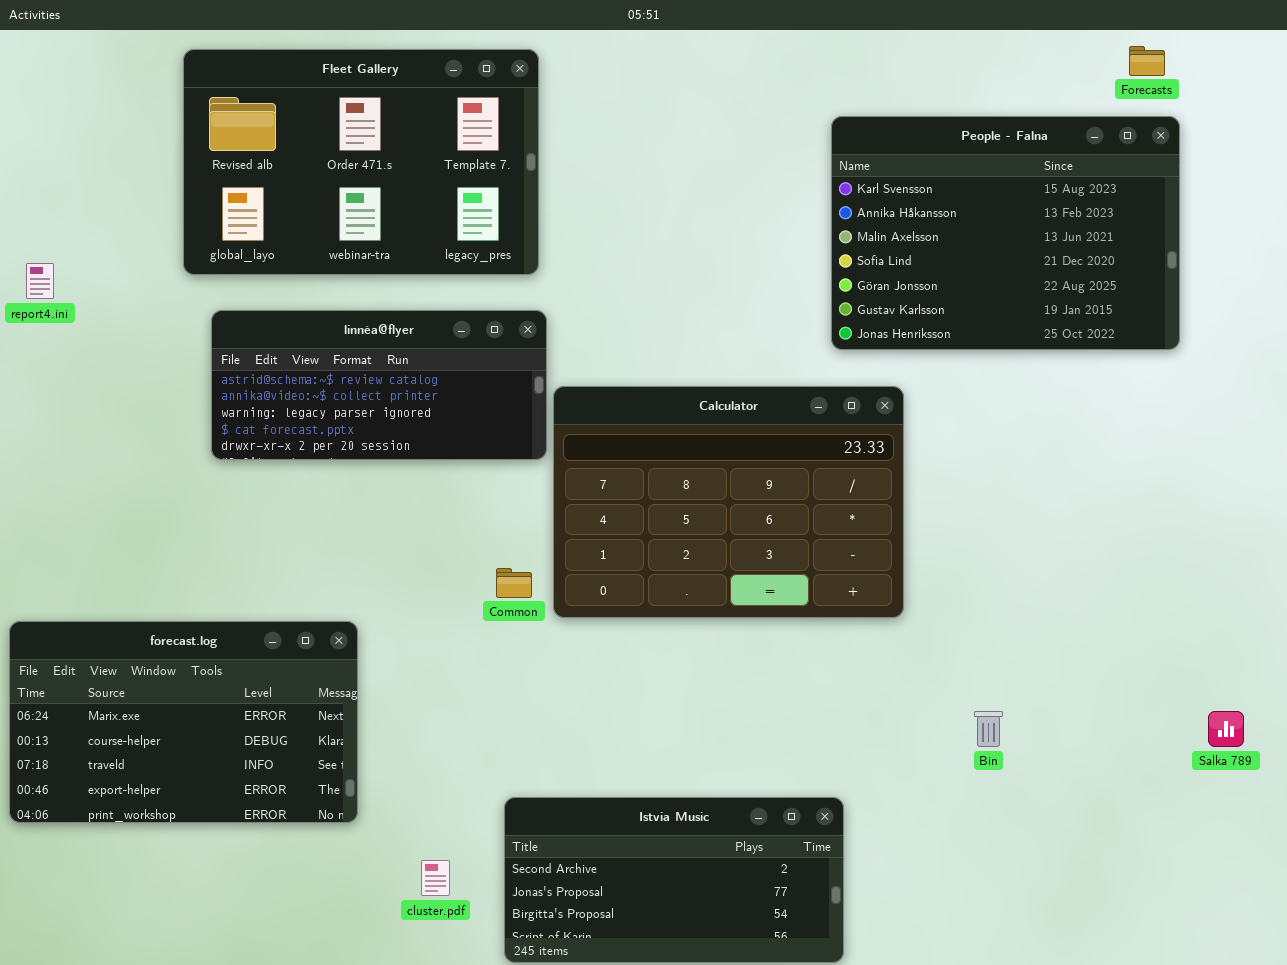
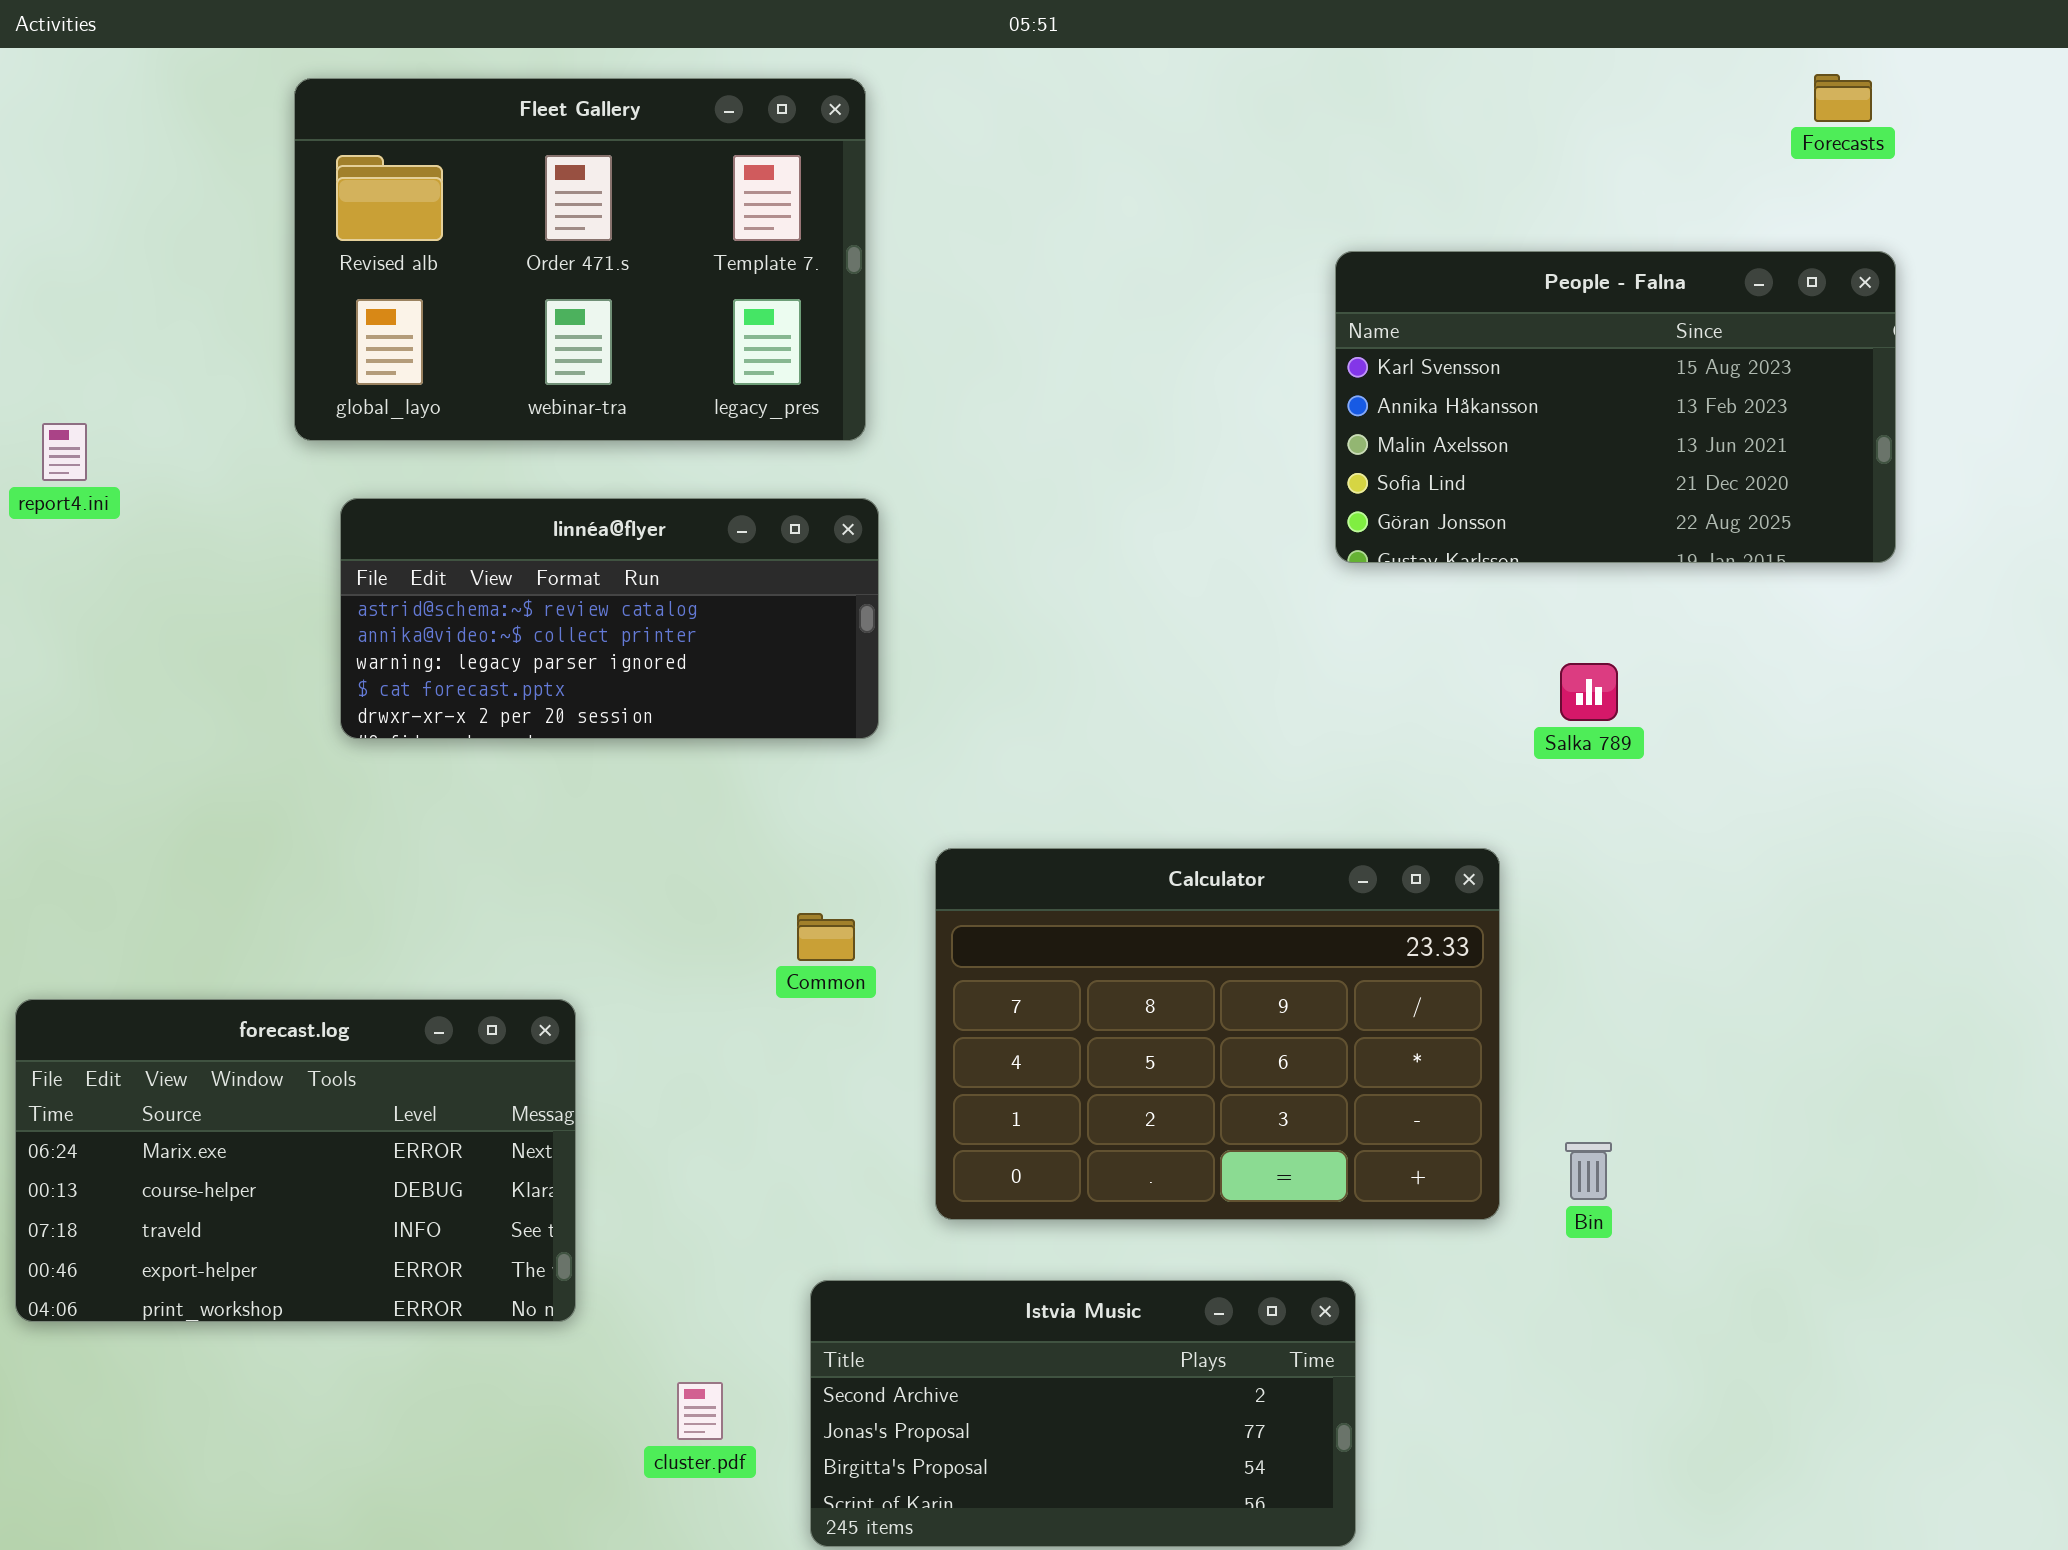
People - Falna: [831,116,1180,350] -> [1335,251,1896,563], resized
Calculator: [553,386,904,618] -> [935,848,1500,1220], moved
Salka 789: [1208,711,1244,747] -> [1560,663,1618,721], moved

